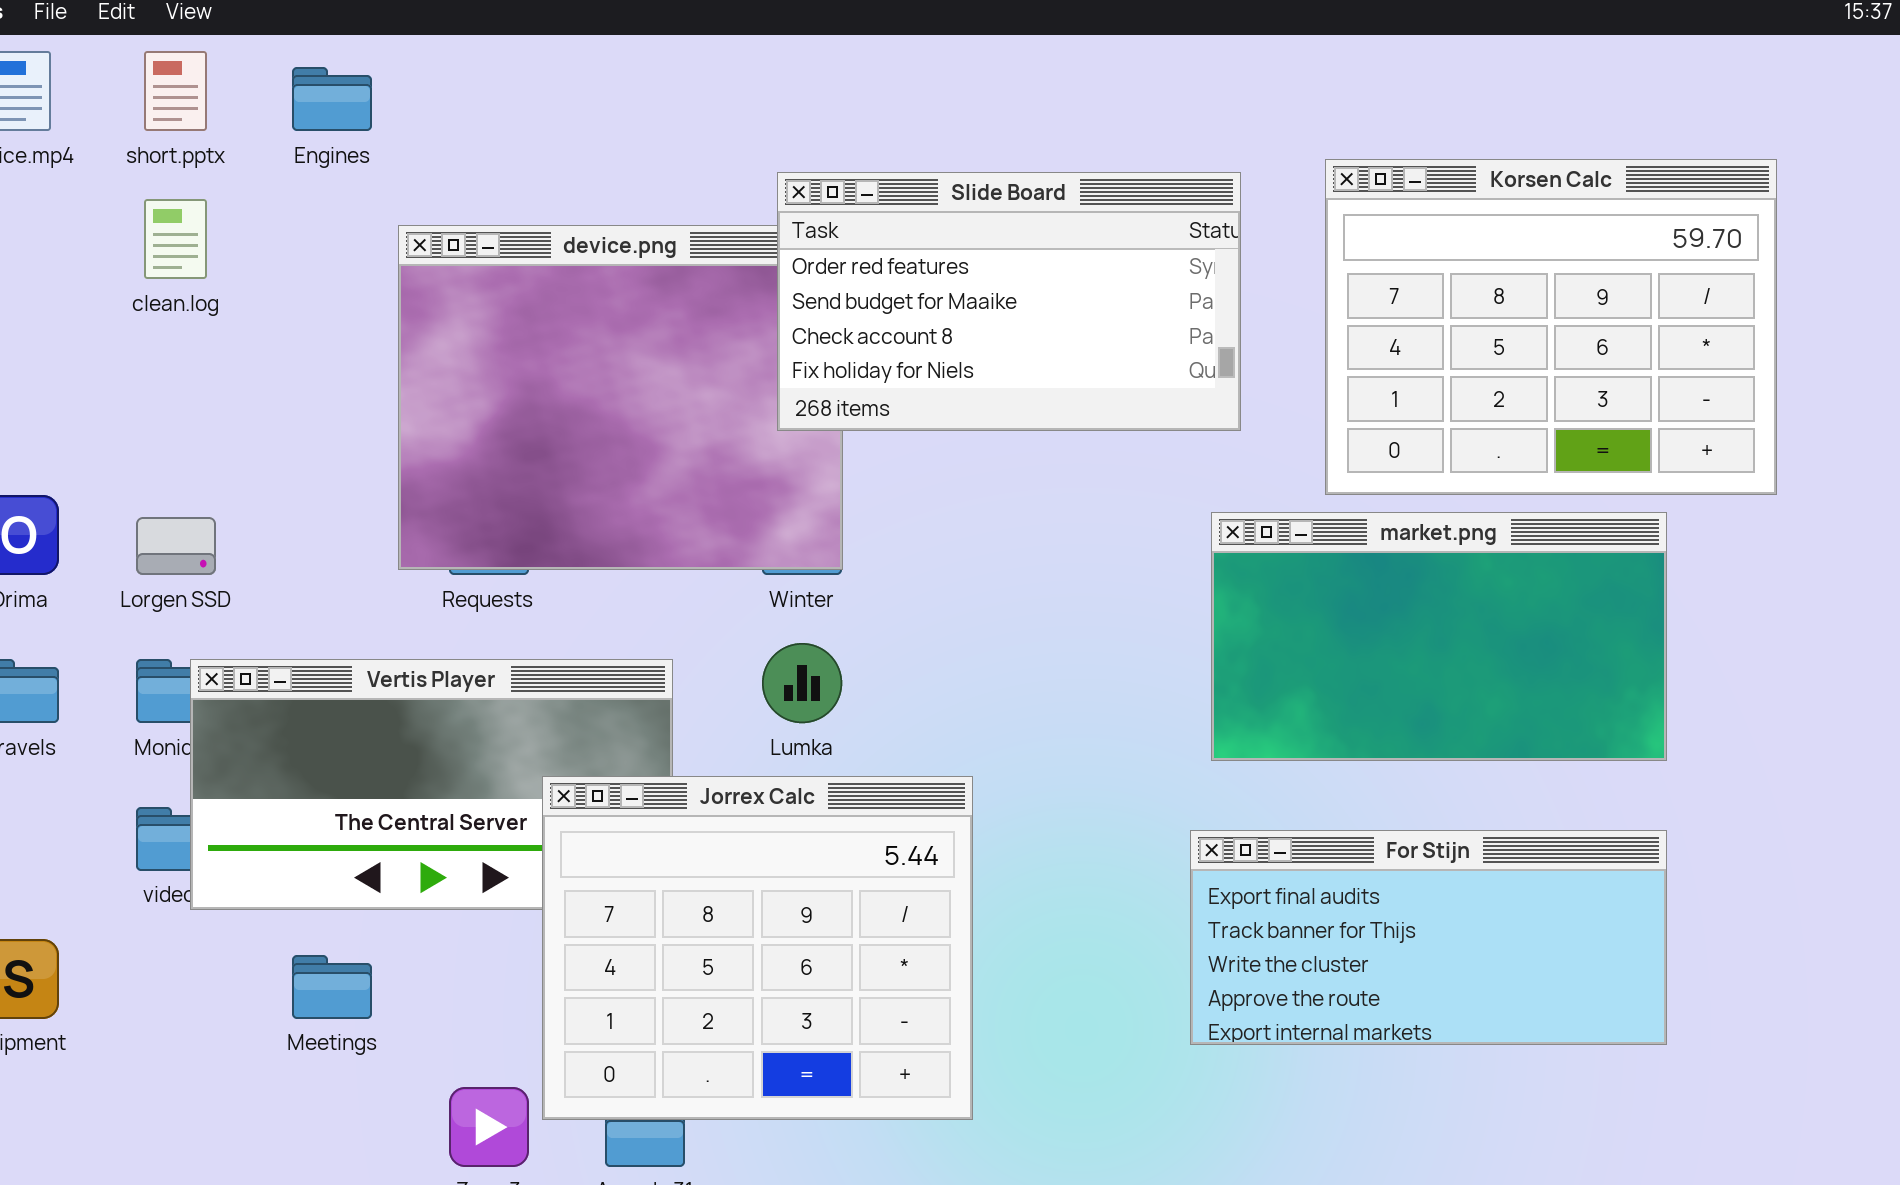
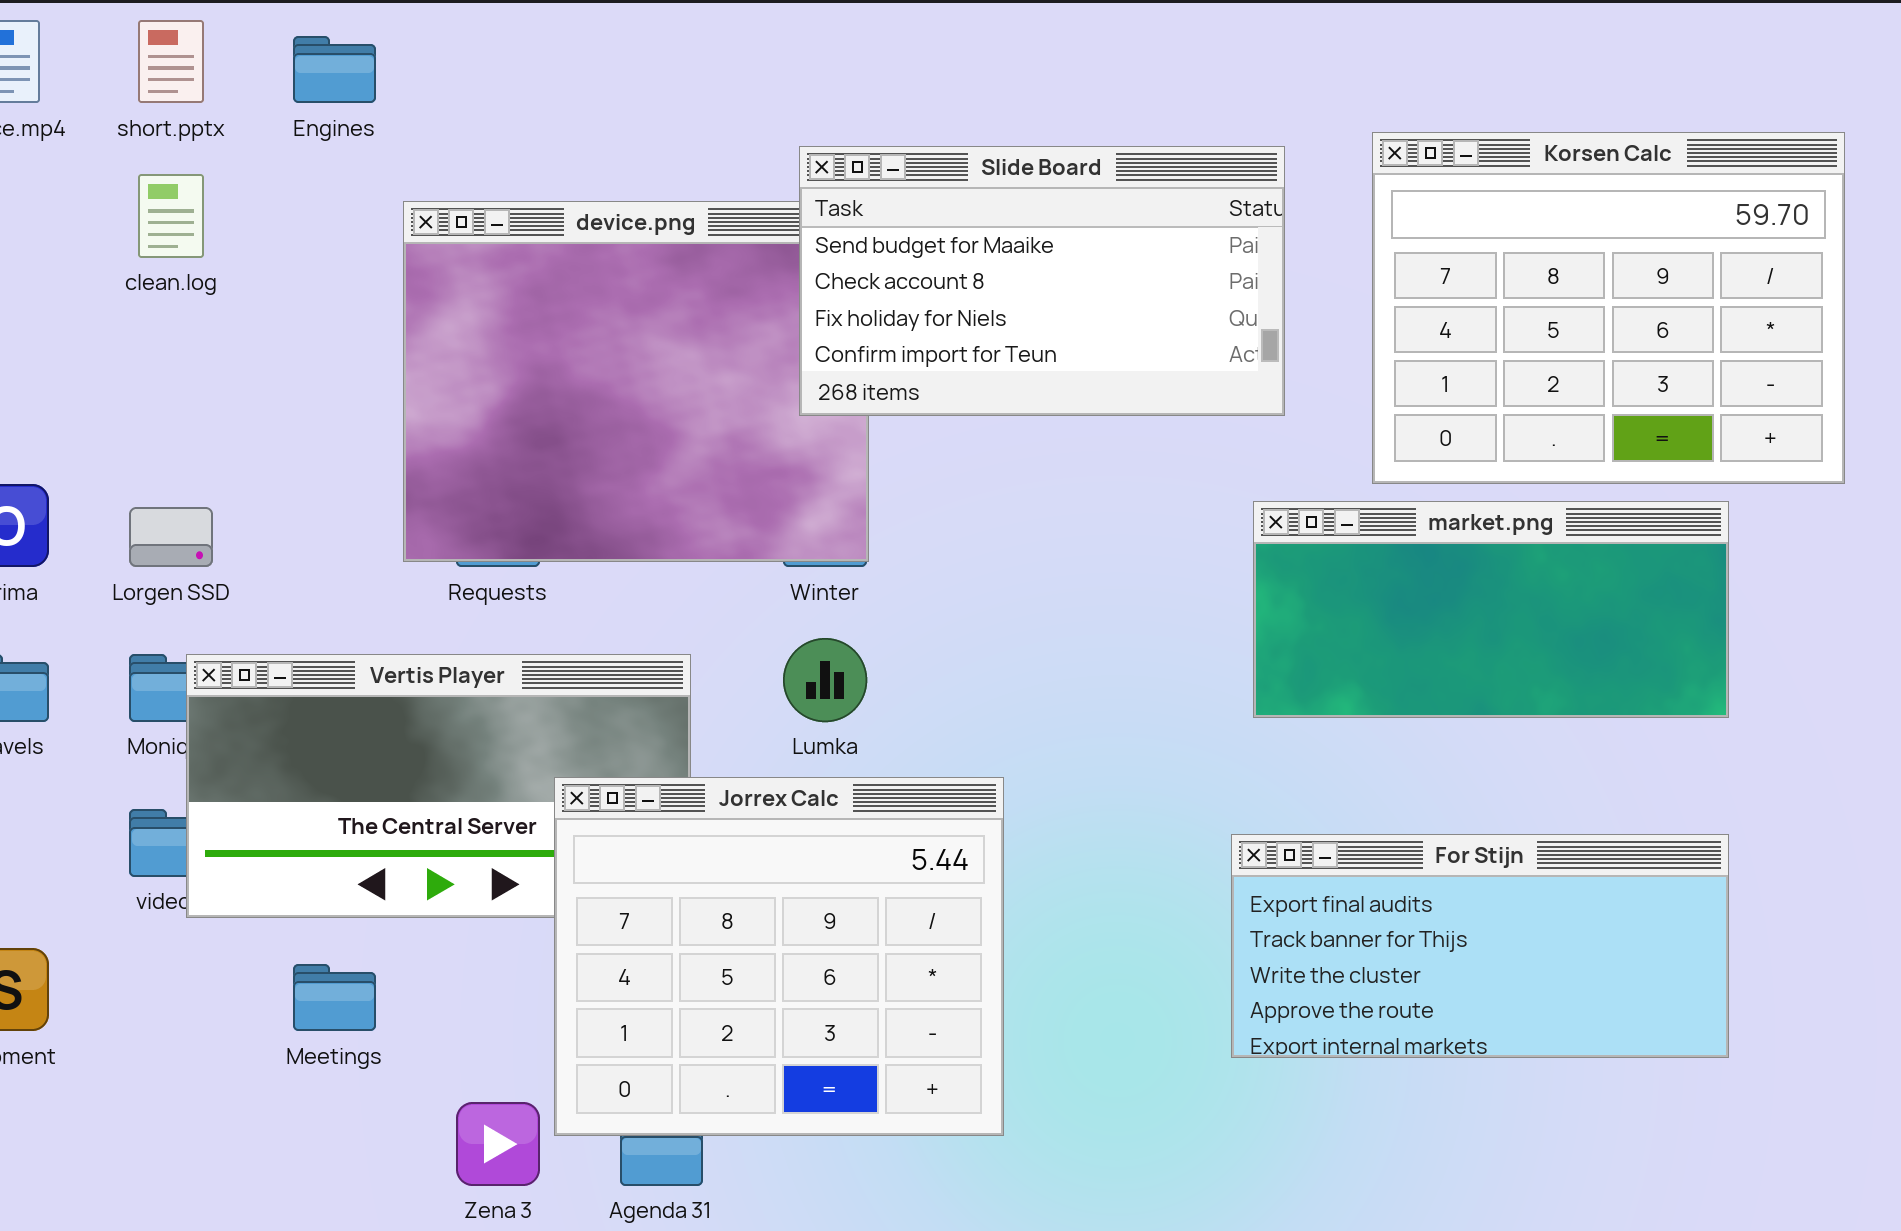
Slide Board: [777,172,1241,431] -> [799,146,1285,416], scrolled down 1 row
market.png: [1211,512,1667,761] -> [1253,501,1729,718], resized

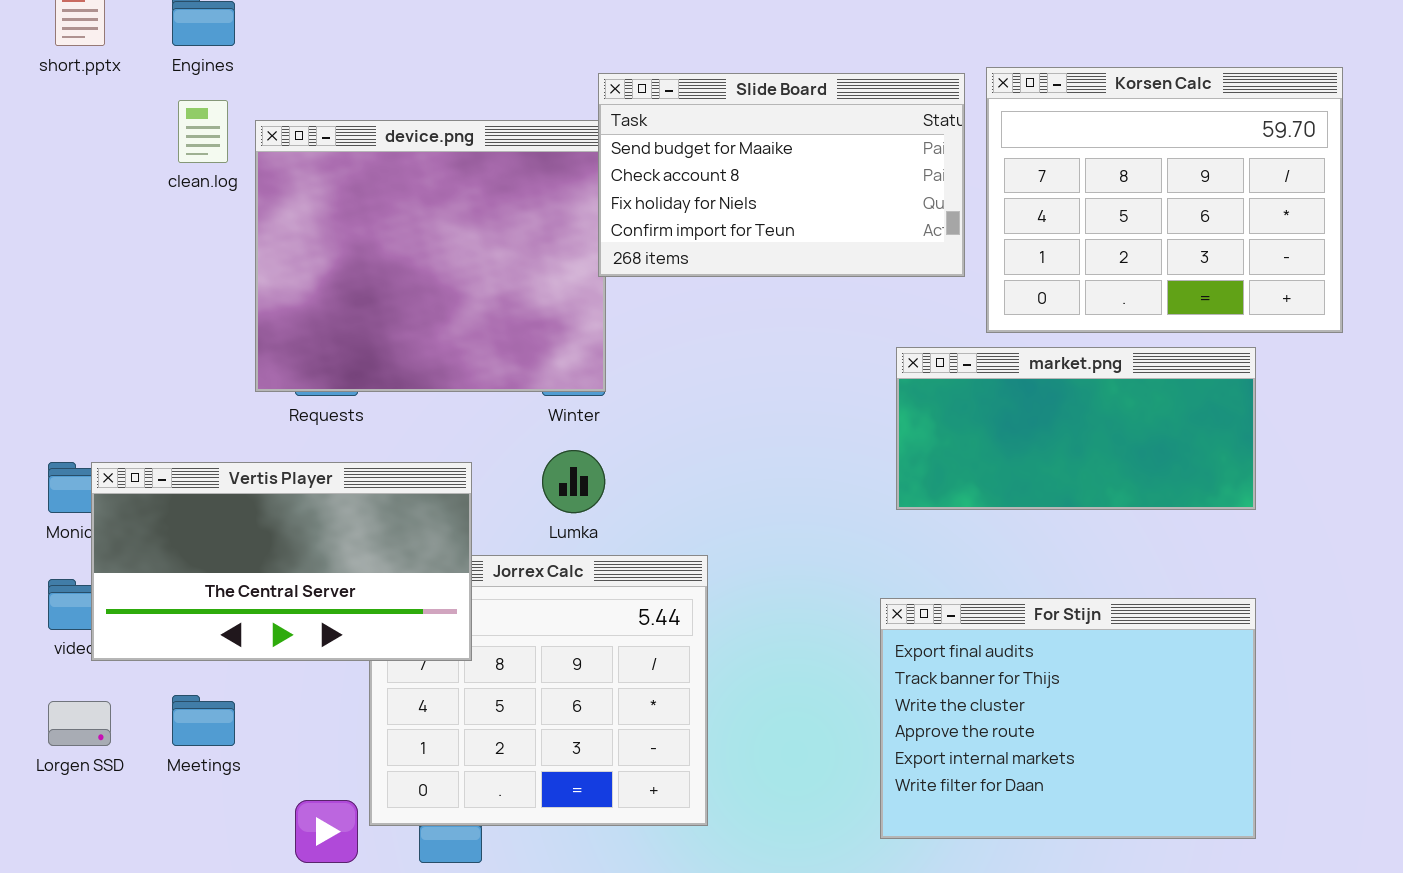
Slide Board: [799,146,1285,416] -> [598,73,965,277], moved
clean.log: [138,174,204,258] -> [178,100,228,163], moved
Lorgen SSD: [129,507,213,567] -> [48,701,111,746], moved
Vertis Player: [186,654,691,918] -> [91,462,472,661], raised
For Stijn: [1231,834,1729,1058] -> [880,598,1256,839], resized

